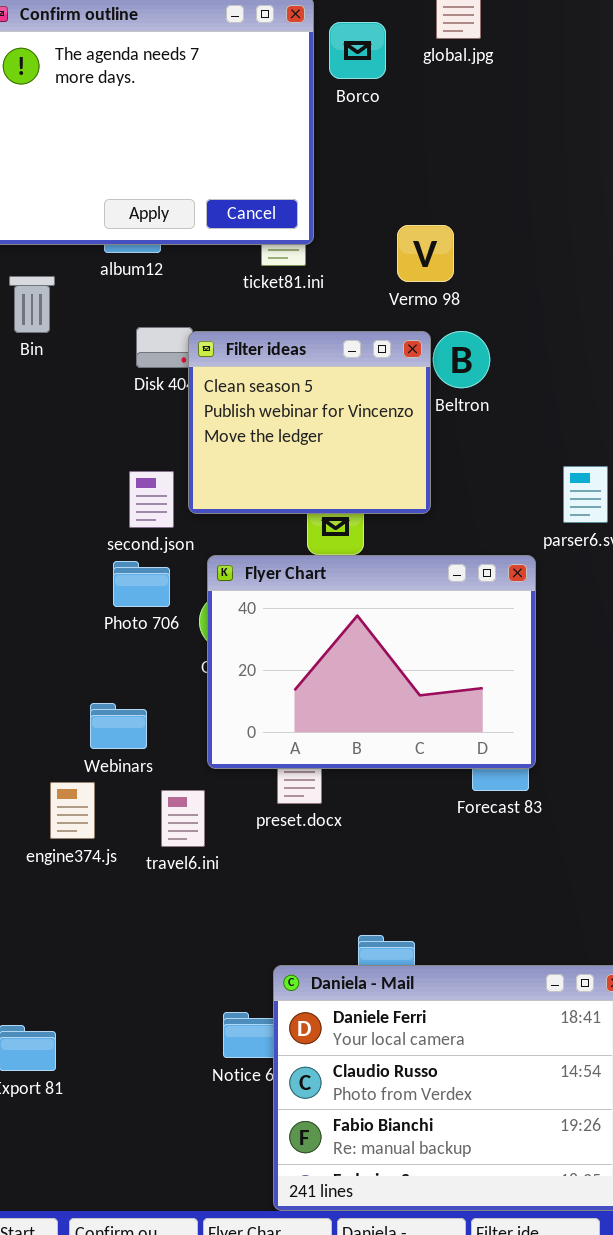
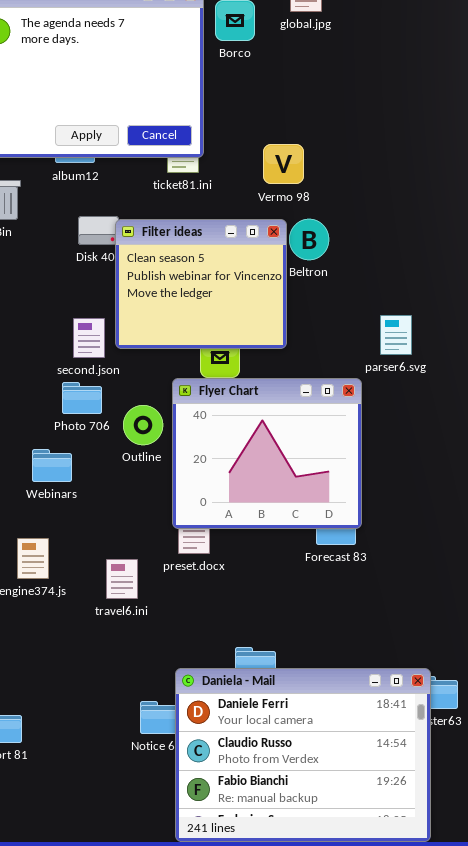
Flyer Chart: [207,555,536,769] -> [172,378,362,529], resized
Webinars: [90,703,147,749] -> [32,449,72,482], moved
travel6.ini: [161,790,205,847] -> [106,559,138,599], moved

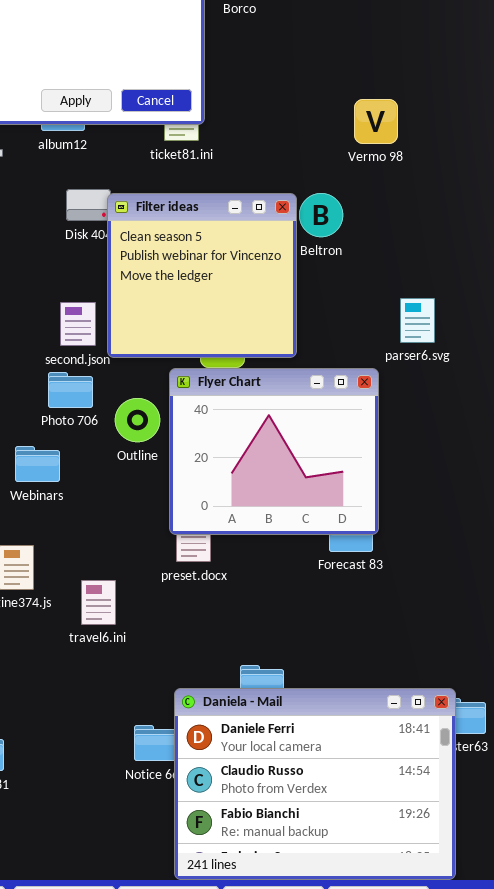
Vermo 98: [263,144,304,184] -> [354,99,398,144], moved
Filter ideas: [115,219,287,349] -> [107,193,297,358], resized
travel6.ini: [106,559,138,599] -> [81,580,116,625], moved

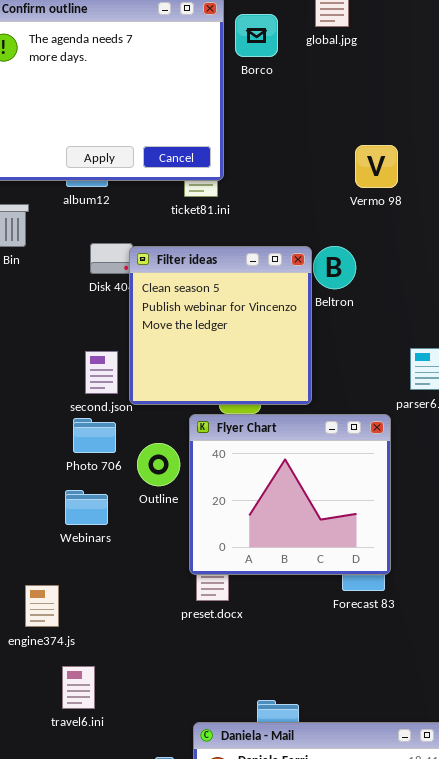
Vermo 98: [354,99,398,144] -> [355,145,398,188], moved
Webinars: [15,446,60,482] -> [65,490,108,525], moved
travel6.ini: [81,580,116,625] -> [62,666,95,709], moved

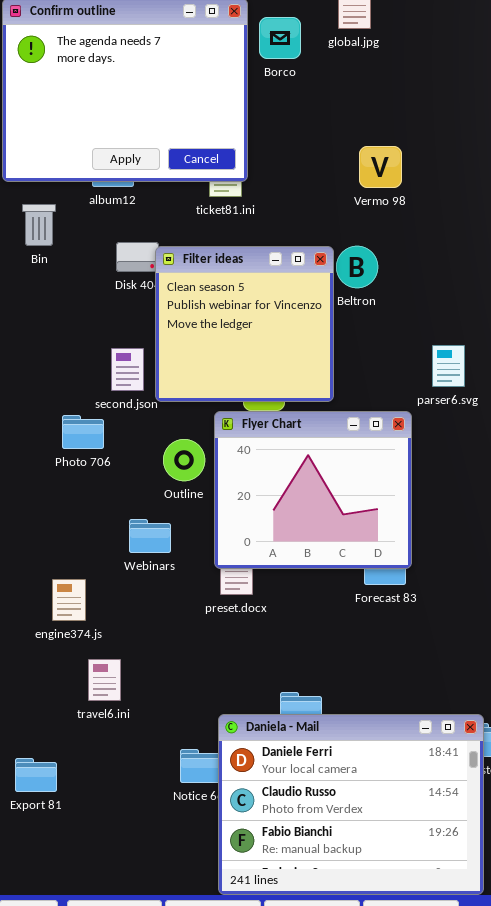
Vermo 98: [355,145,398,188] -> [359,146,402,188], moved
Photo 706: [73,418,116,453] -> [62,415,104,449], moved
Webinars: [65,490,108,525] -> [129,519,171,553], moved

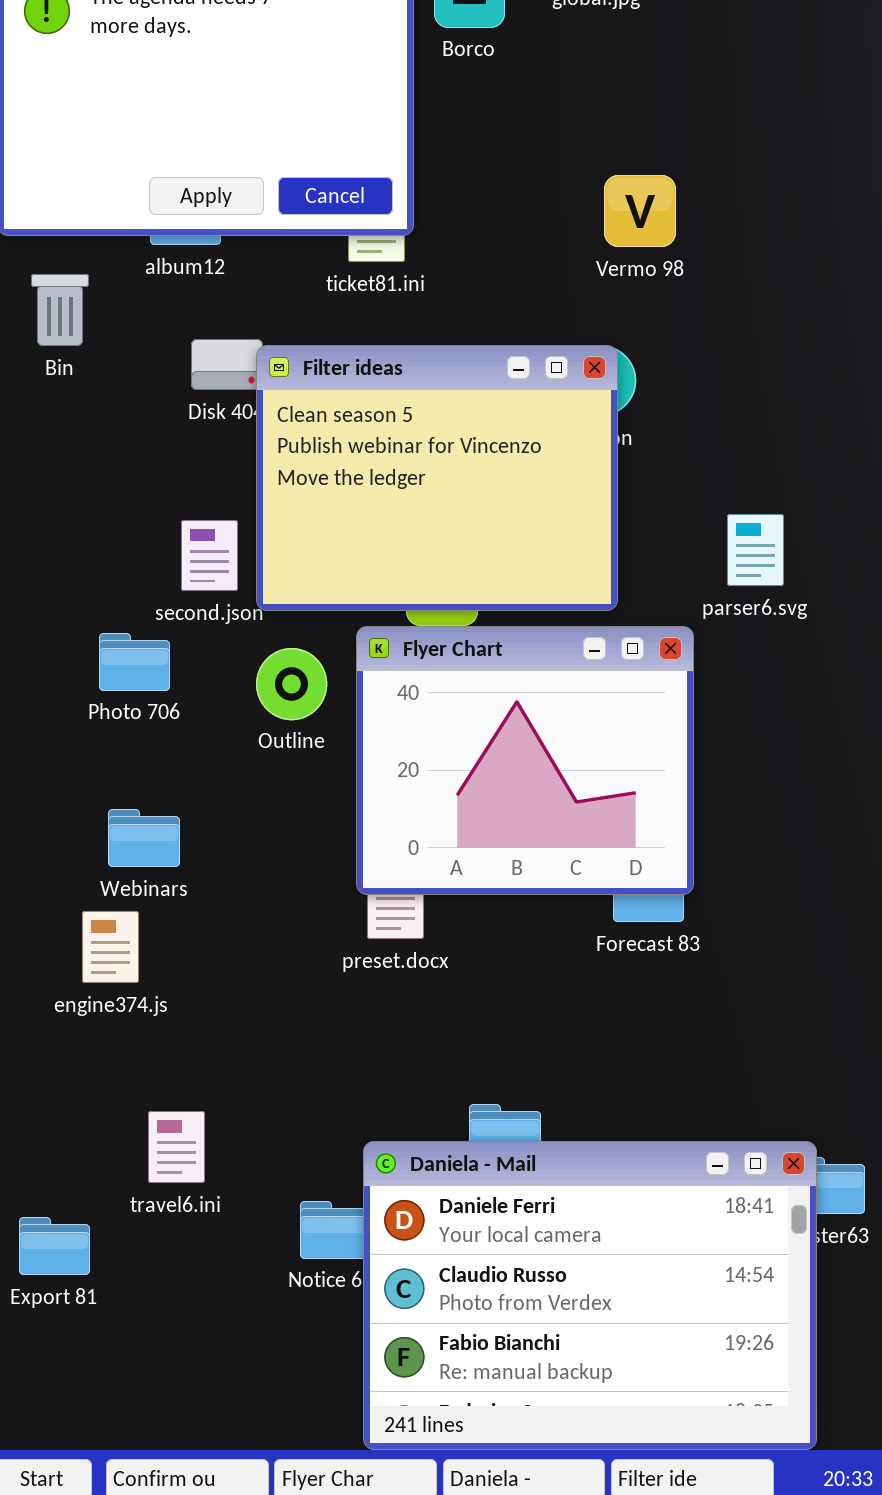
Filter ideas: [155,246,334,402] -> [256,345,618,611], resized
Outline: [163,439,205,481] -> [256,648,327,720], moved
Webinars: [129,519,171,553] -> [108,809,180,867], moved
travel6.ini: [88,659,121,701] -> [148,1111,205,1183], moved

